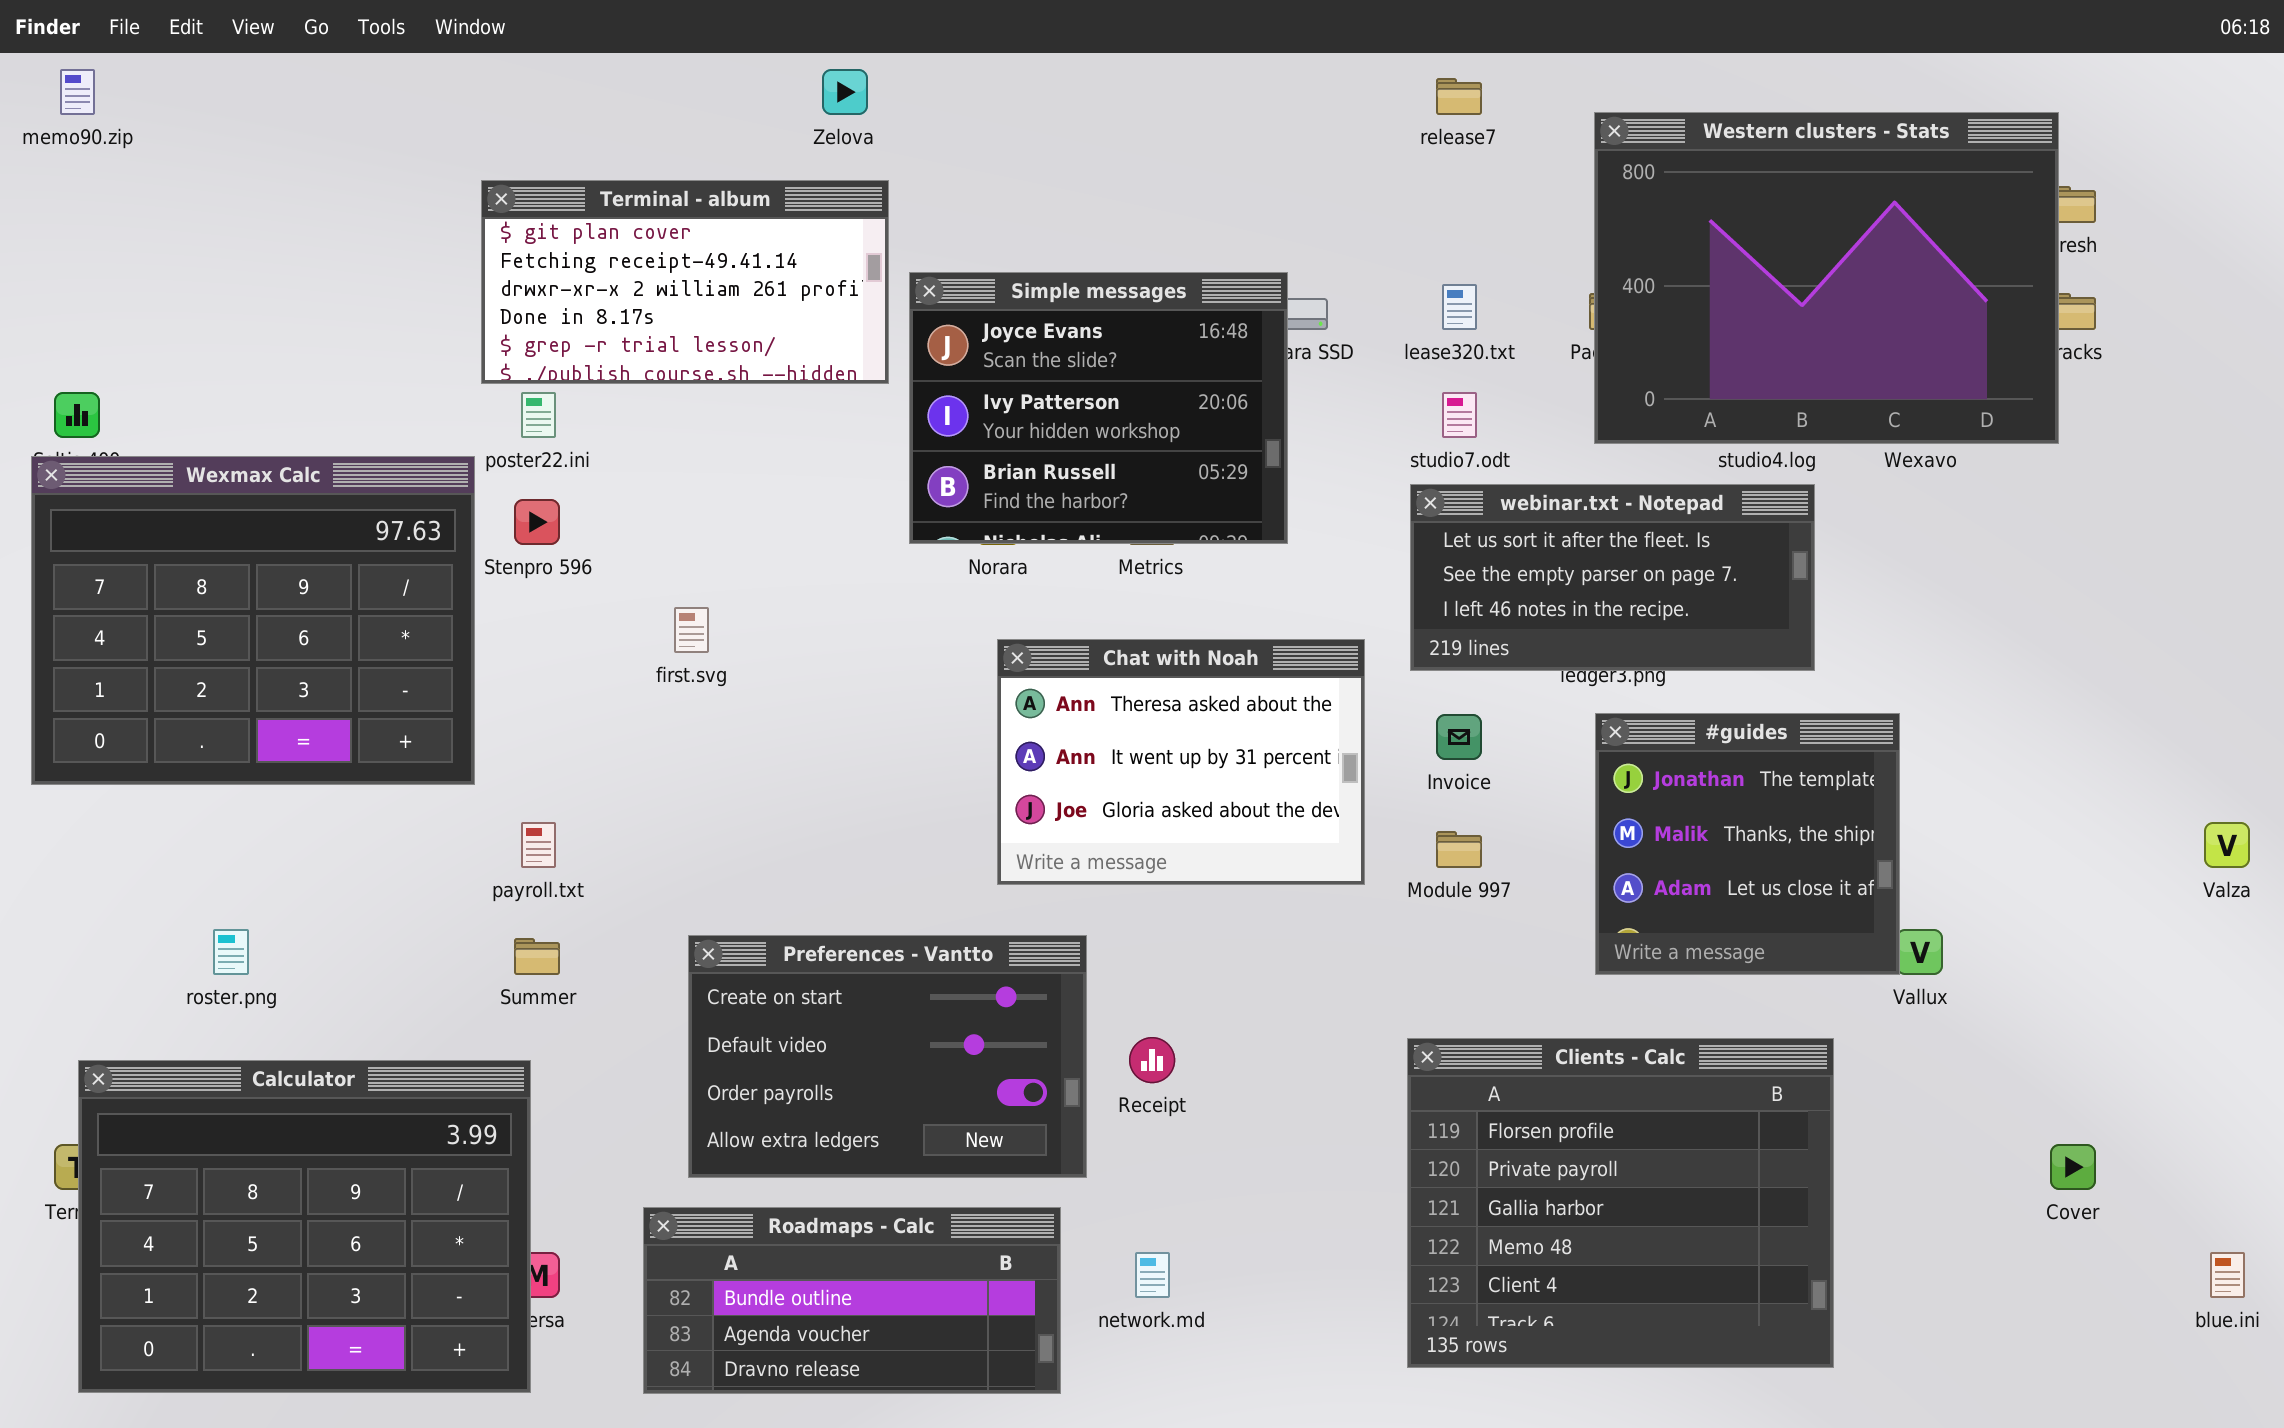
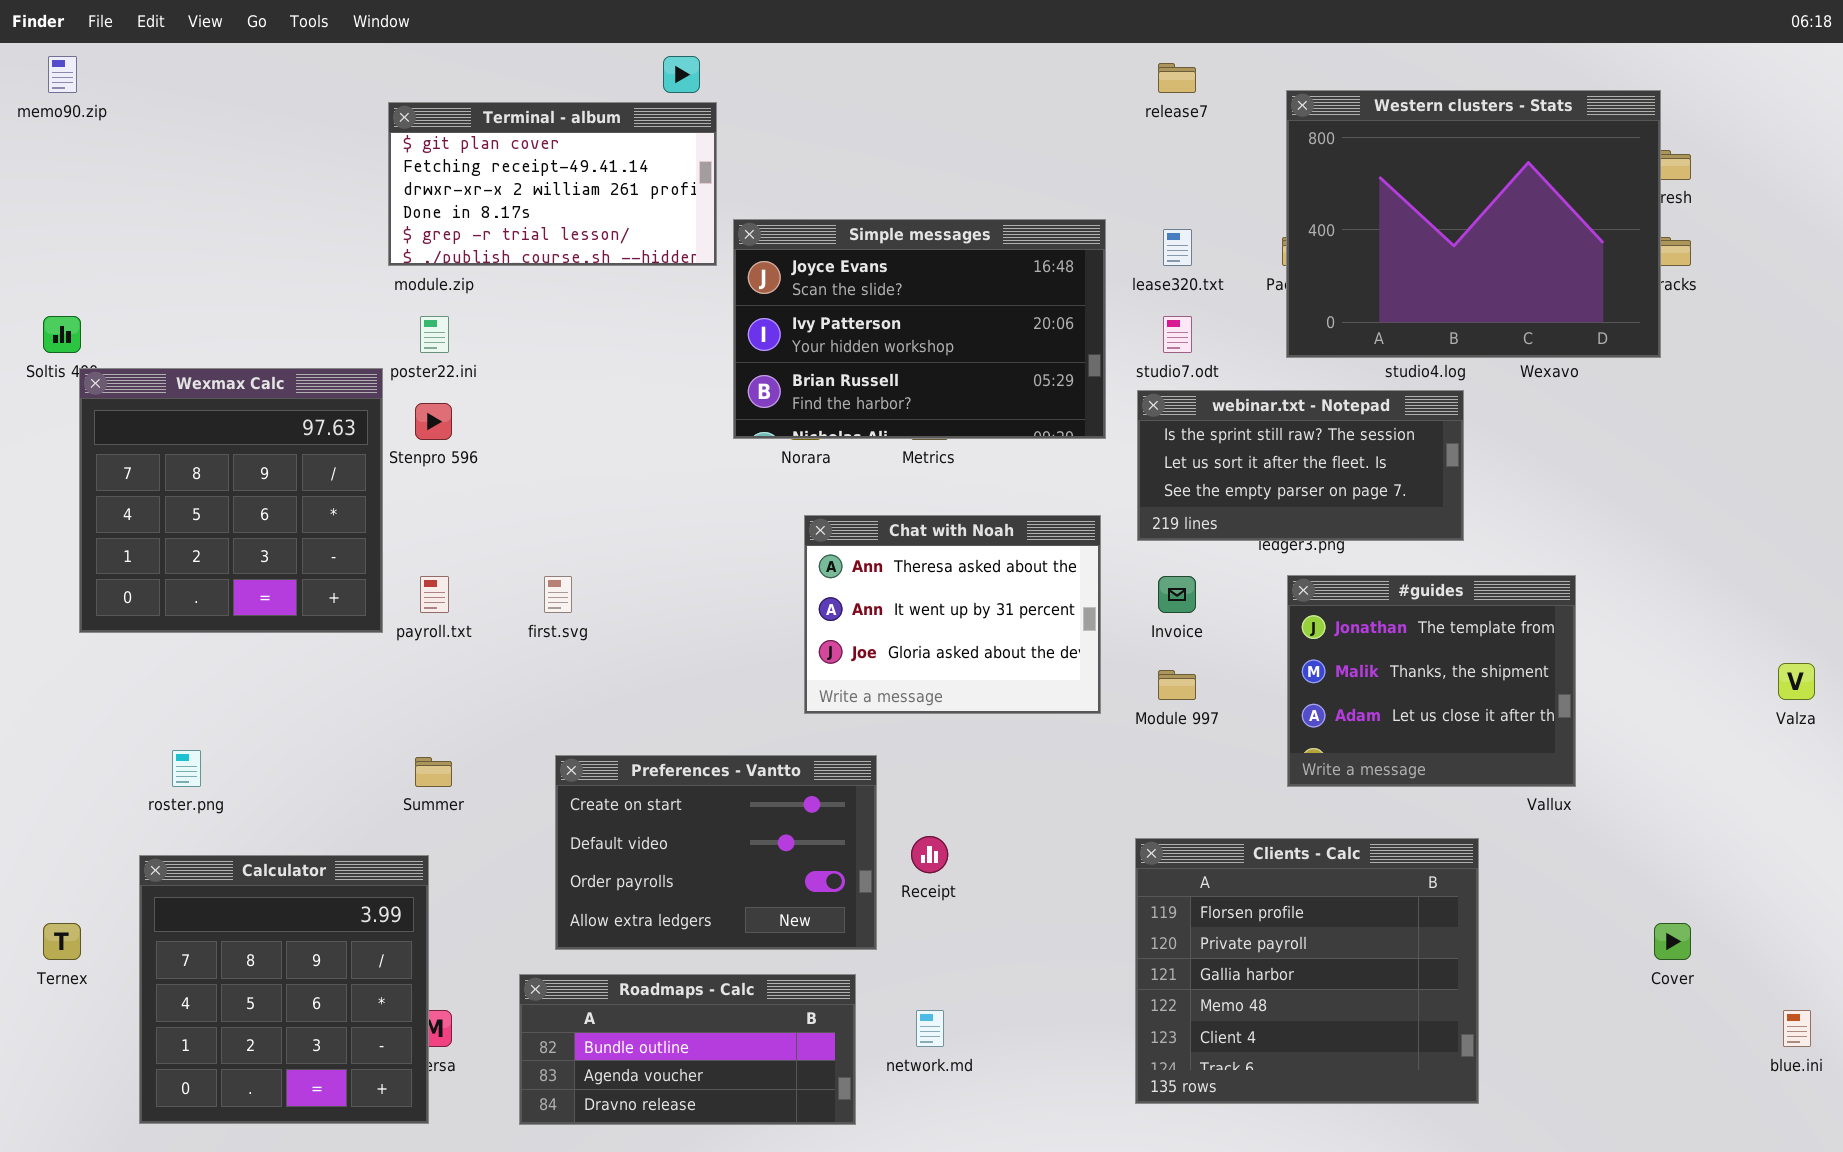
Terminal - album: [481,180,889,384] -> [388,102,717,266], moved
Simple messages: [909,272,1288,544] -> [733,219,1106,439], resized
Wexmax Calc: [31,456,475,785] -> [79,368,383,633], resized
webinar.txt - Notepad: [1410,484,1815,671] -> [1137,390,1464,541], scrolled up 1 row
first.svg: [674,607,709,653] -> [544,576,572,613], moved
#guides: [1595,713,1900,975] -> [1287,575,1576,787], resized
payroll.txt: [521,822,556,868] -> [420,576,449,613], moved
Calculator: [78,1060,531,1393] -> [139,855,429,1124], resized

